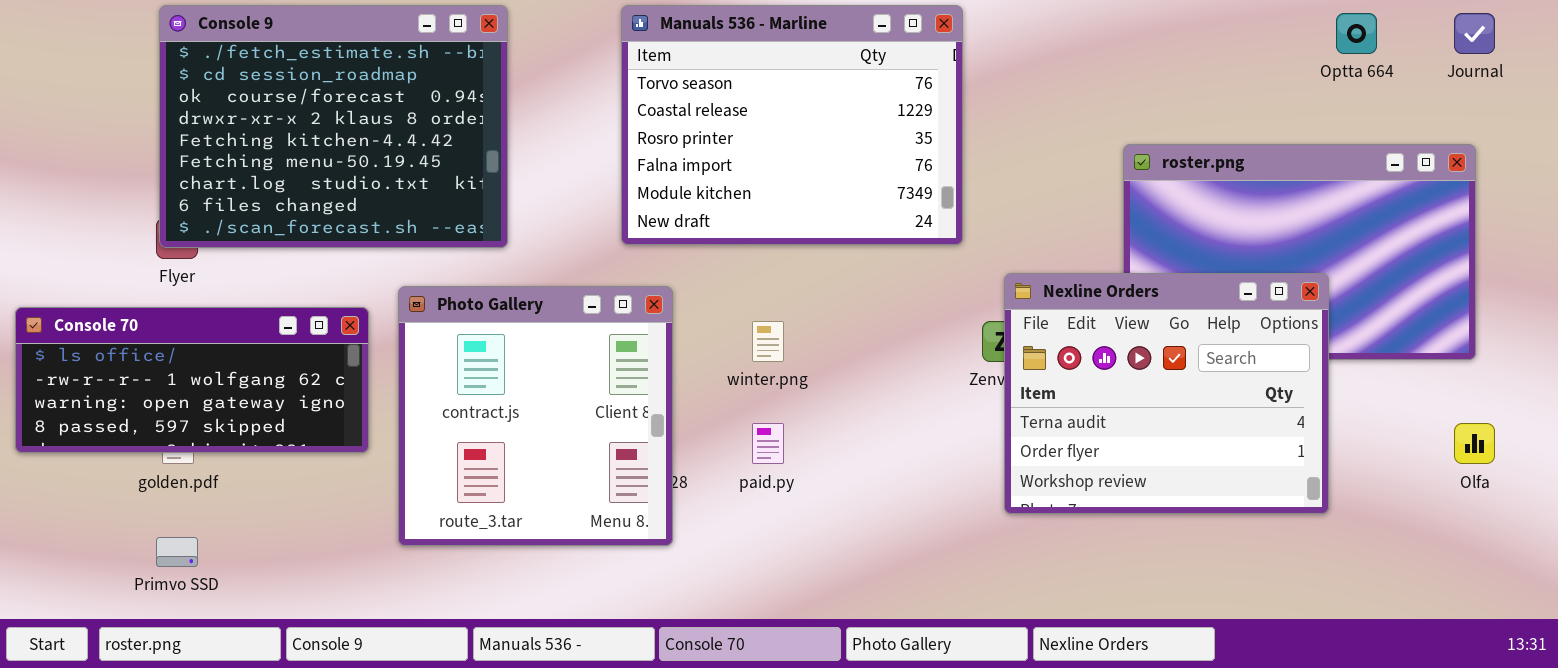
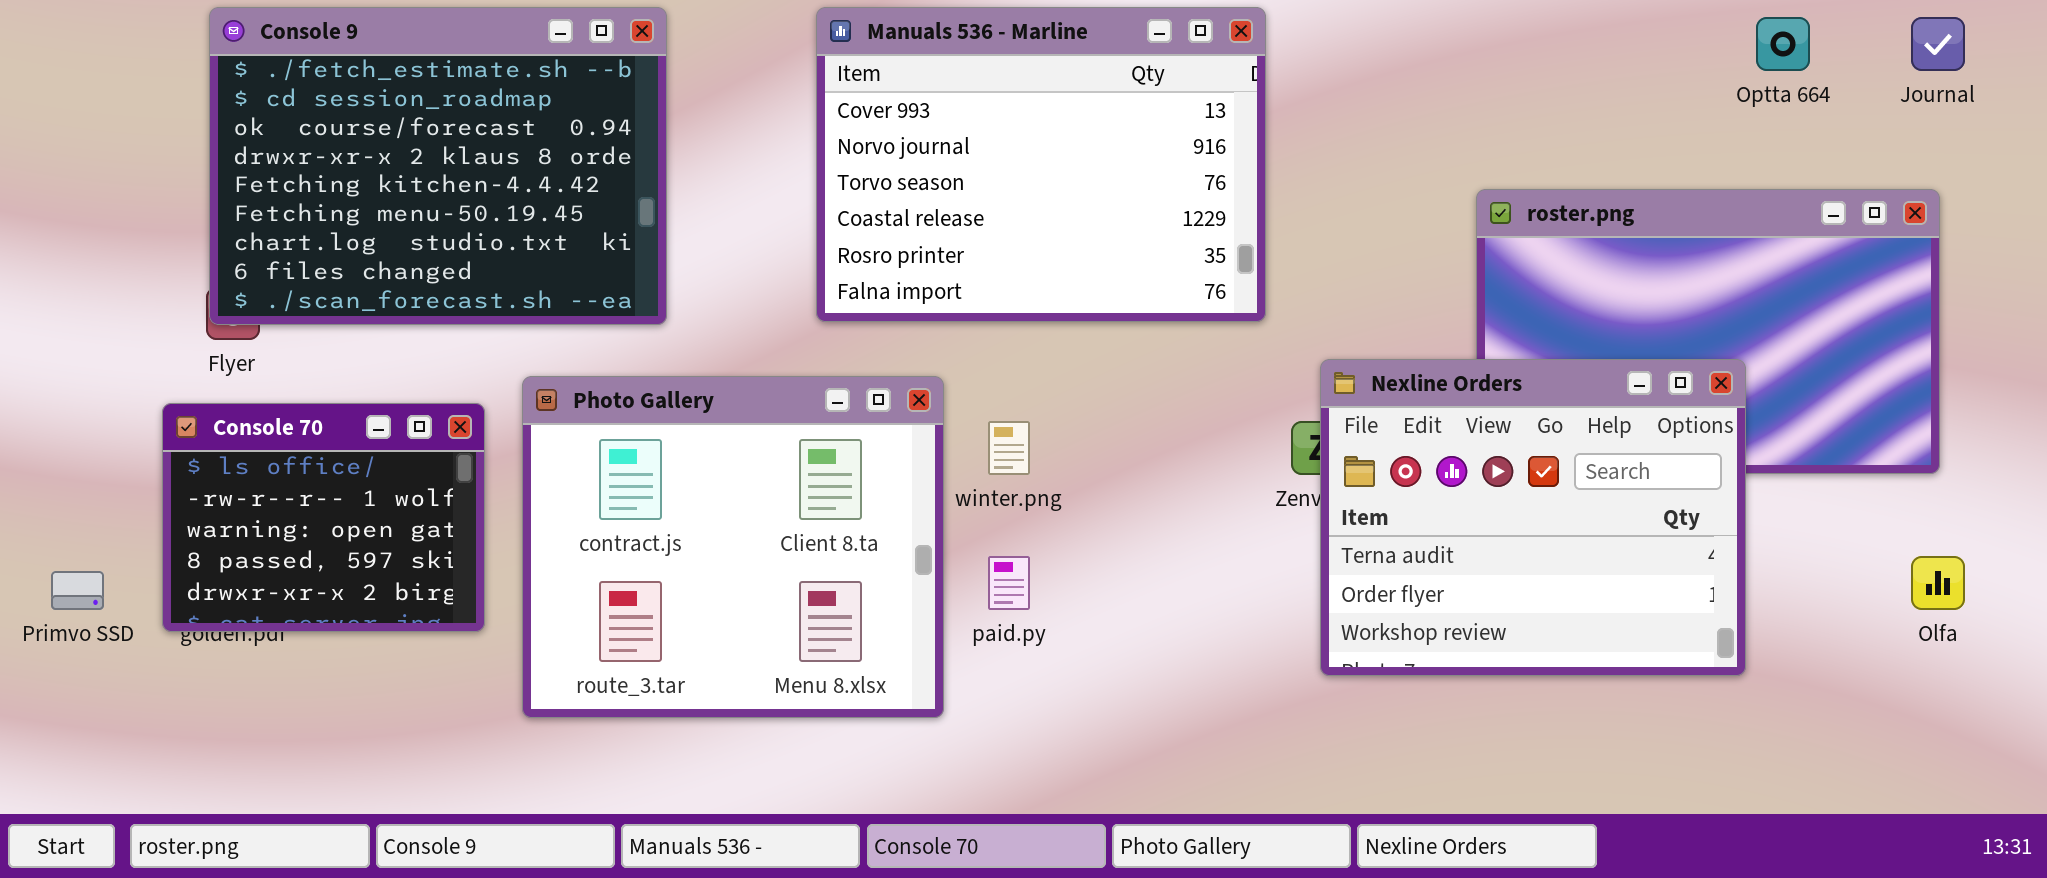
Manuals 536 - Marline: [621,5,963,245] -> [816,7,1266,322], scrolled up 2 rows
Photo Gallery: [398,286,673,546] -> [522,376,944,718], resized
Console 70: [15,307,369,453] -> [162,403,485,632], resized
Primvo SSD: [156,537,198,567] -> [51,571,104,610], moved

